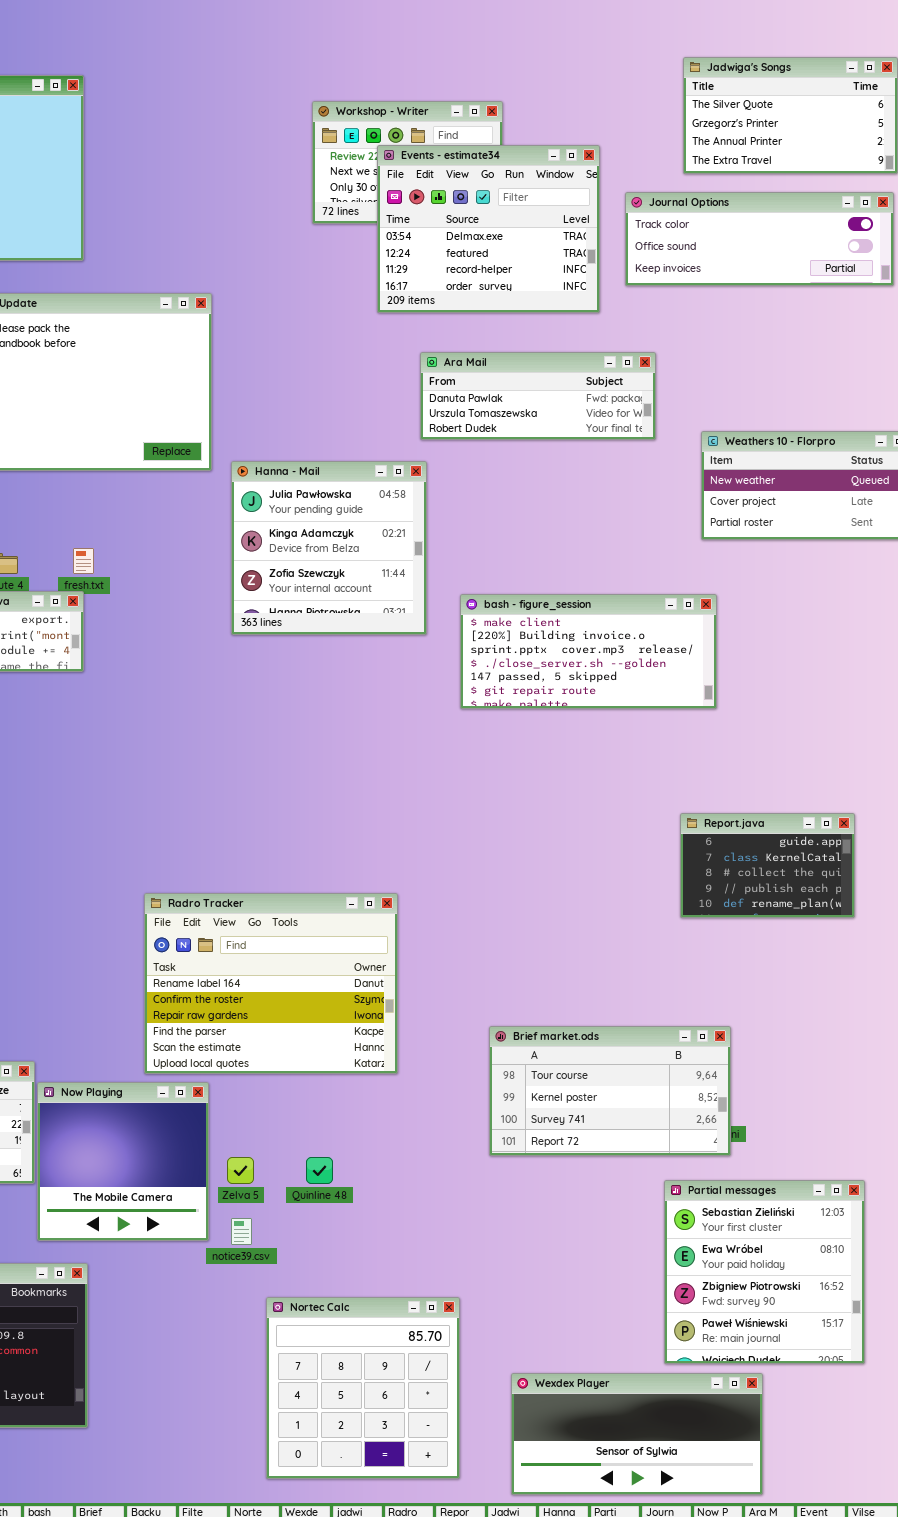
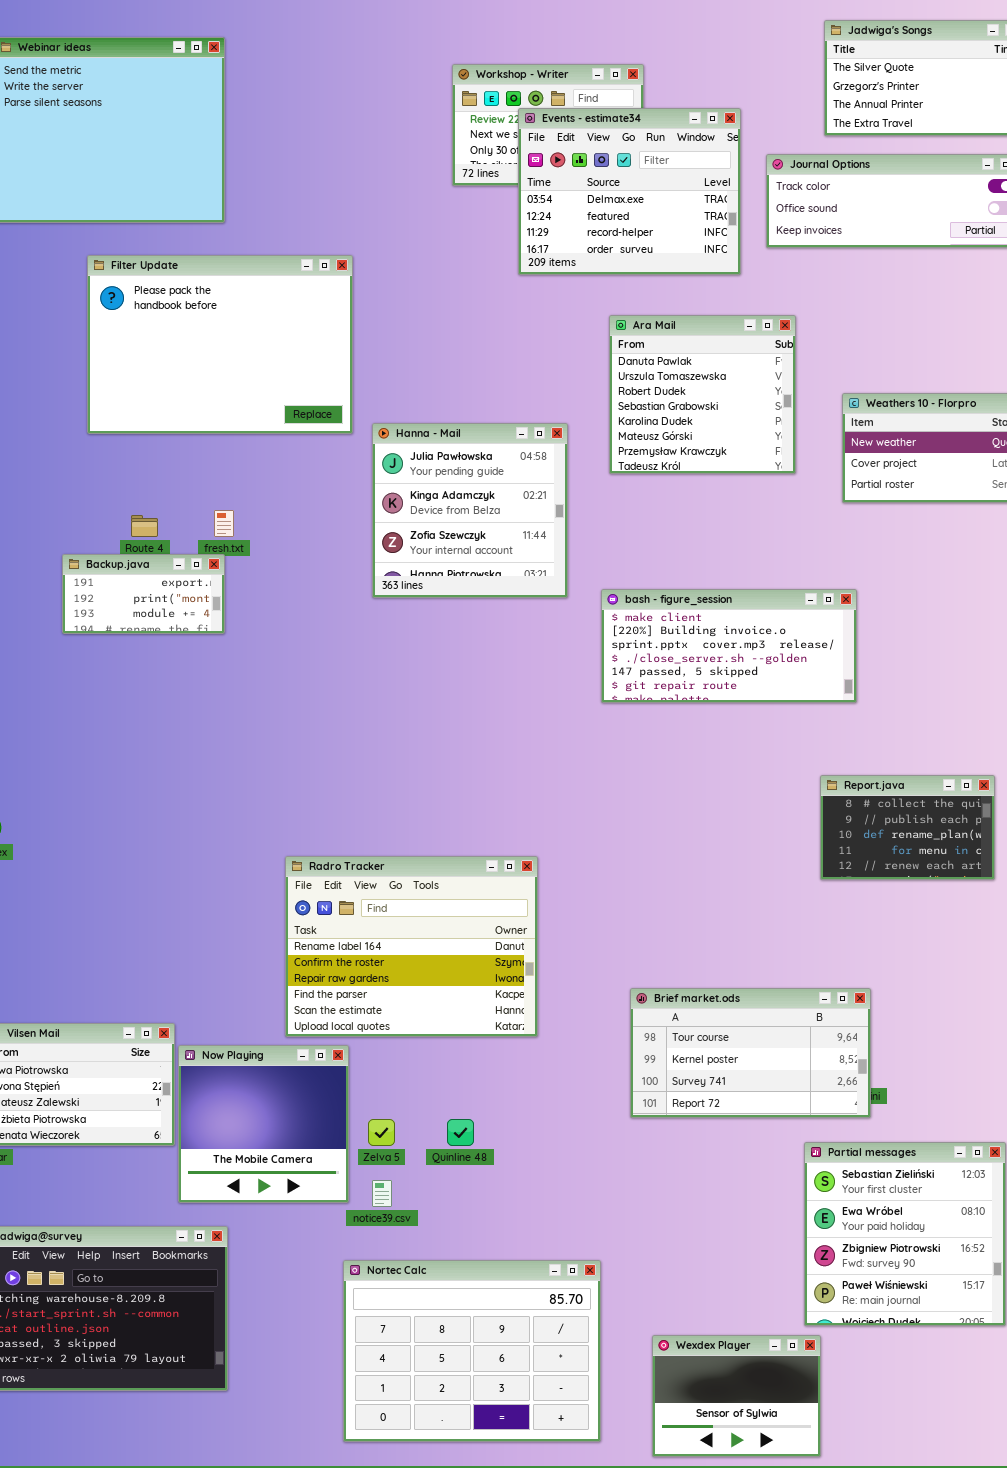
Ara Mail: [420,352,656,440] -> [609,315,796,474], resized
bash - figure_session: [460,594,717,709] -> [601,589,857,703], moved
Report.java: [680,813,855,918] -> [820,775,995,880], scrolled down 2 rows
Nortec Calc: [266,1297,460,1479] -> [343,1260,601,1442], resized
Wexdex Player: [511,1373,763,1495] -> [652,1335,821,1457], resized

